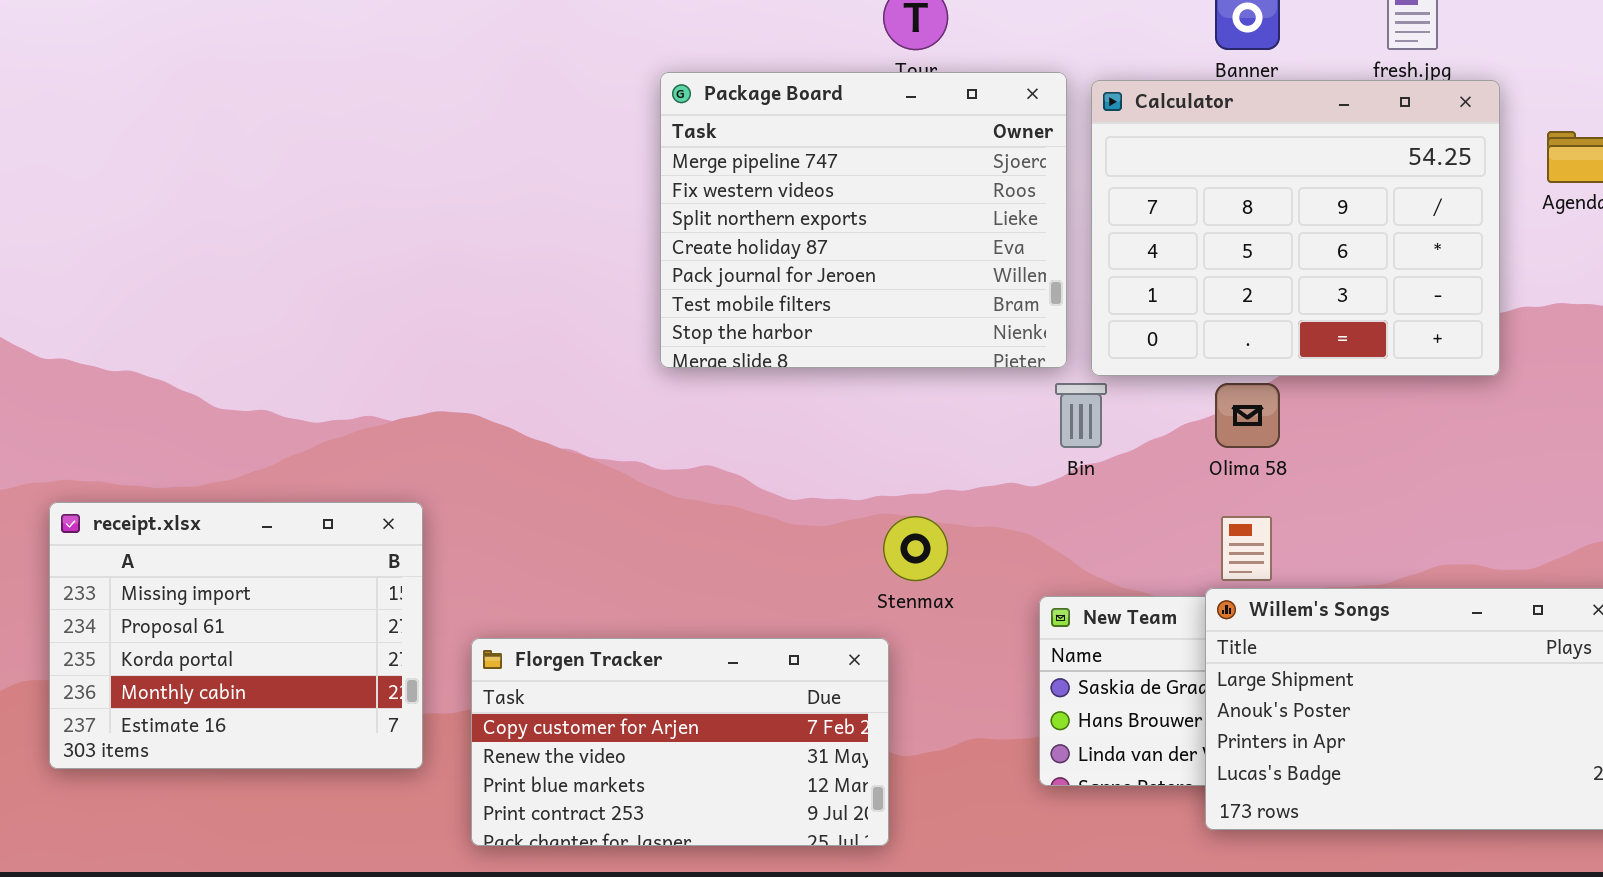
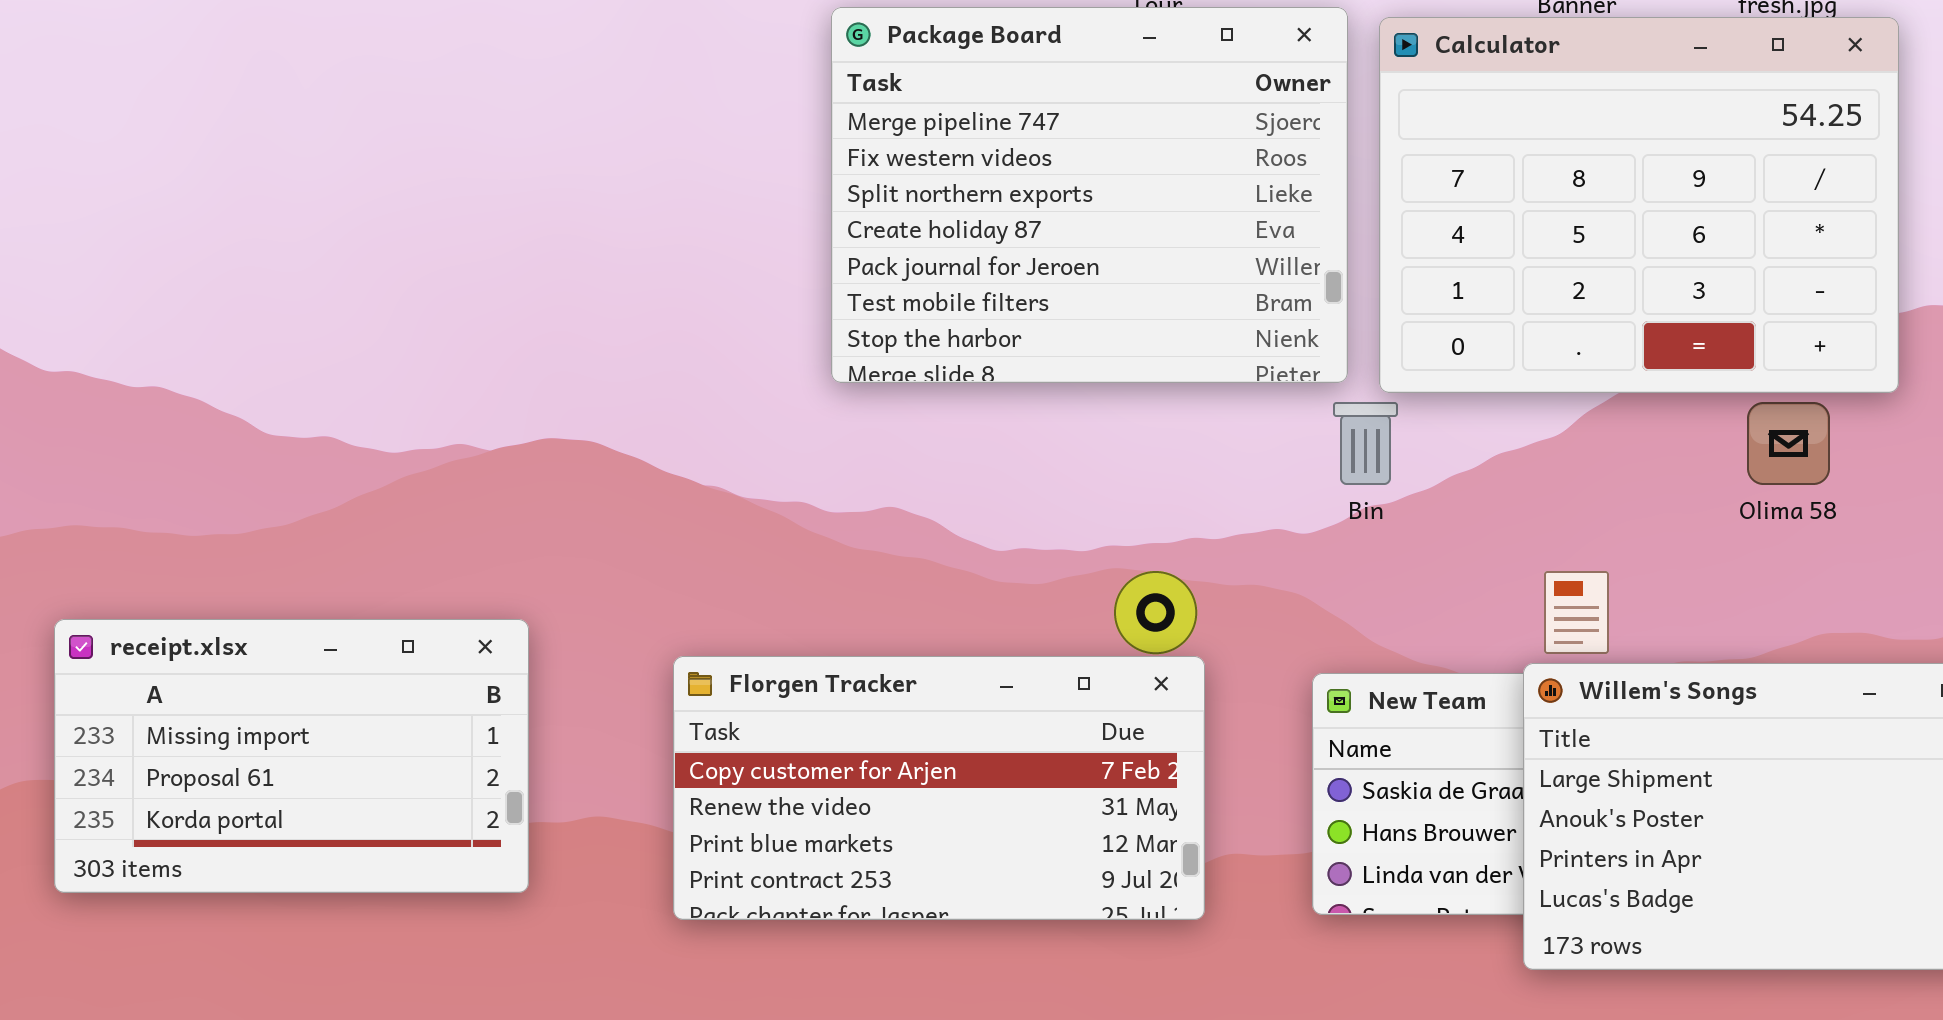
Olima 58: [1215,383,1280,448] -> [1747,402,1830,485], moved
receipt.xlsx: [49,502,423,769] -> [54,619,529,893], resized
Florgen Tracker: [471,638,889,846] -> [673,656,1205,920], moved

